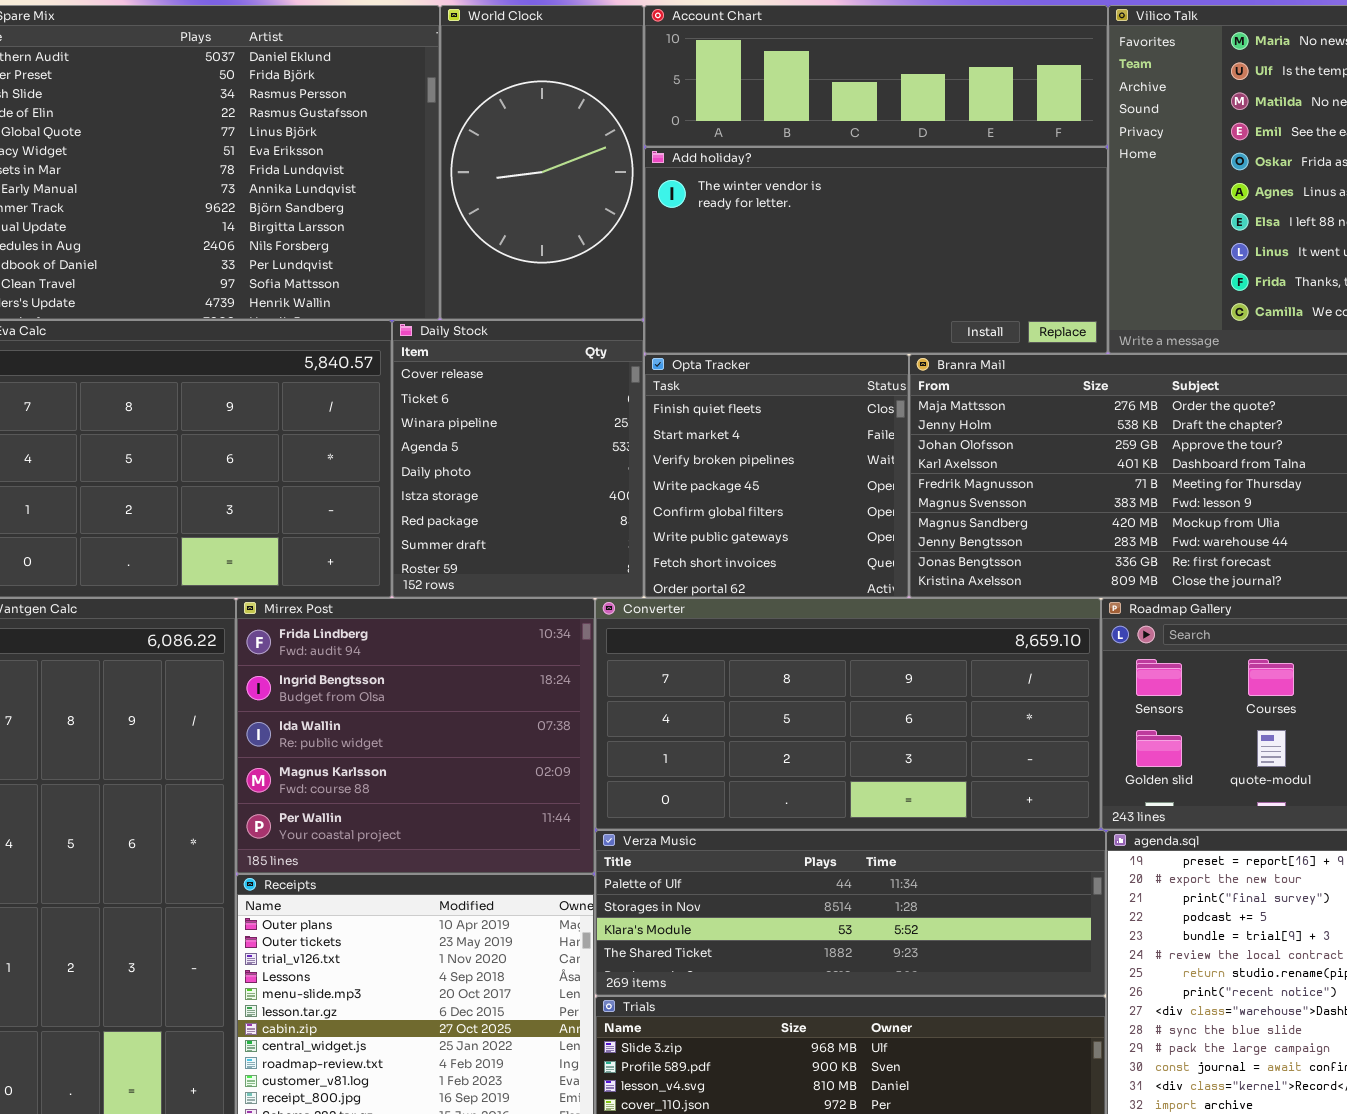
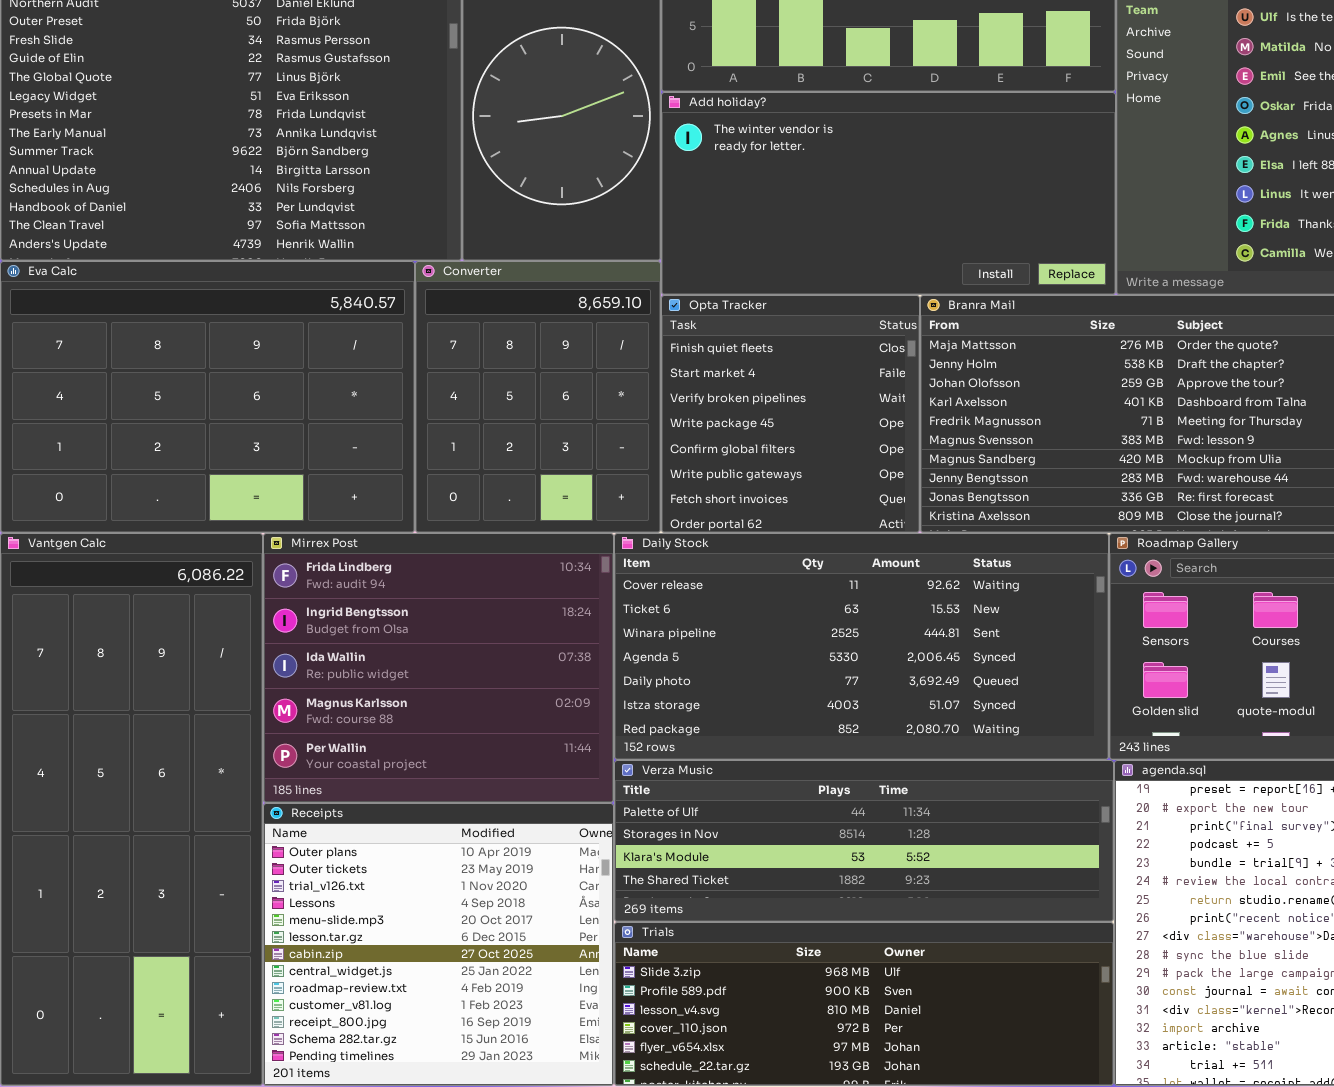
Daily Stock: [392,320,644,598] -> [614,533,1109,760], moved, resized
Converter: [595,598,1101,830] -> [415,261,661,533], moved, resized

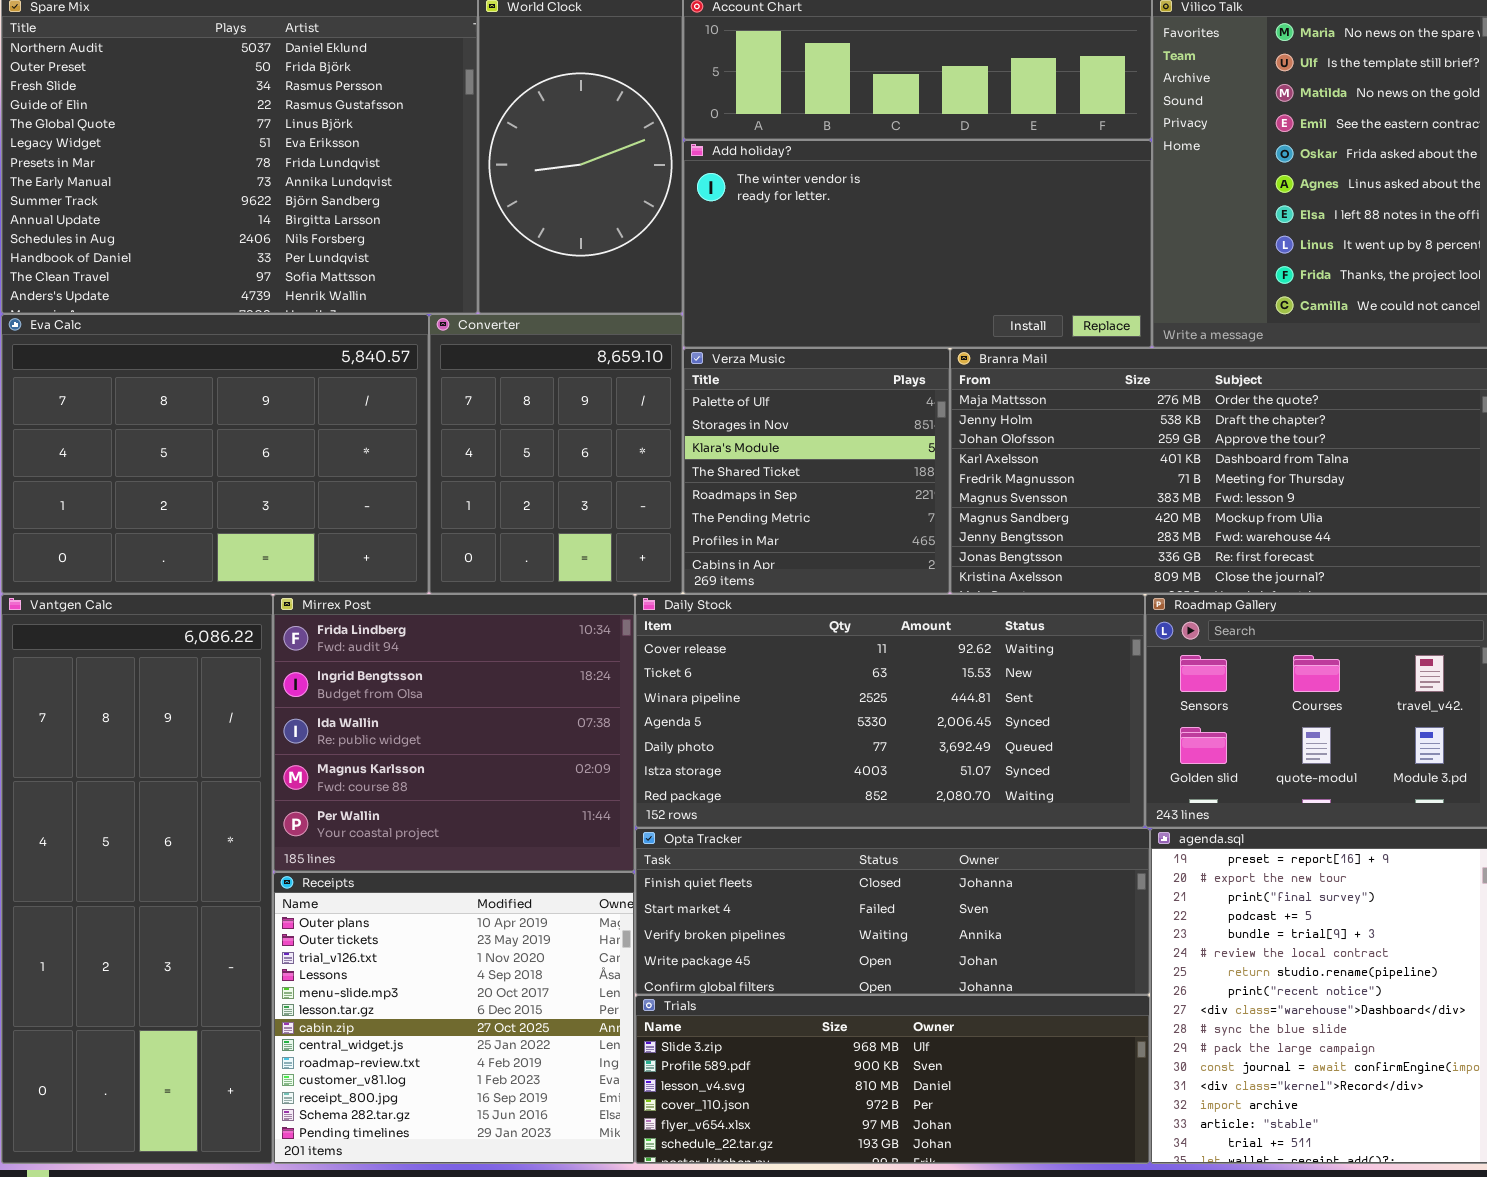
Opta Tracker: [661,295,920,533] -> [635,828,1150,995], moved, resized
Verza Music: [614,760,1114,922] -> [683,348,950,594], moved, resized

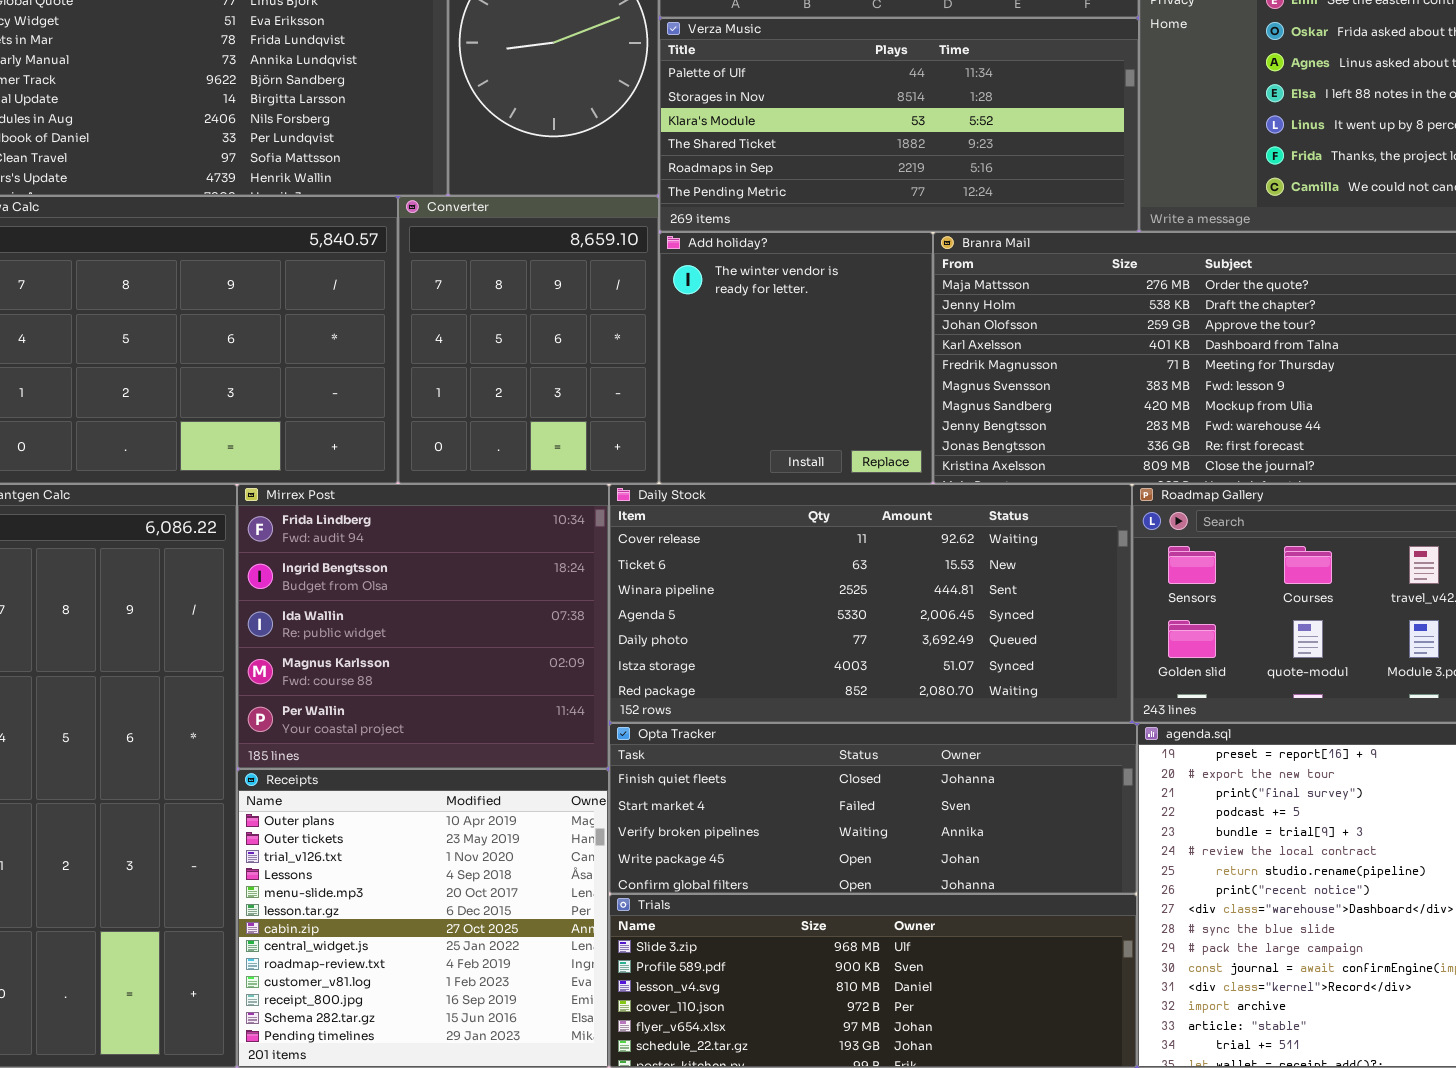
Add holiday?: [683,140,1152,348] -> [659,232,933,484], moved, resized
Verza Music: [683,348,950,594] -> [659,18,1139,232], moved, resized

